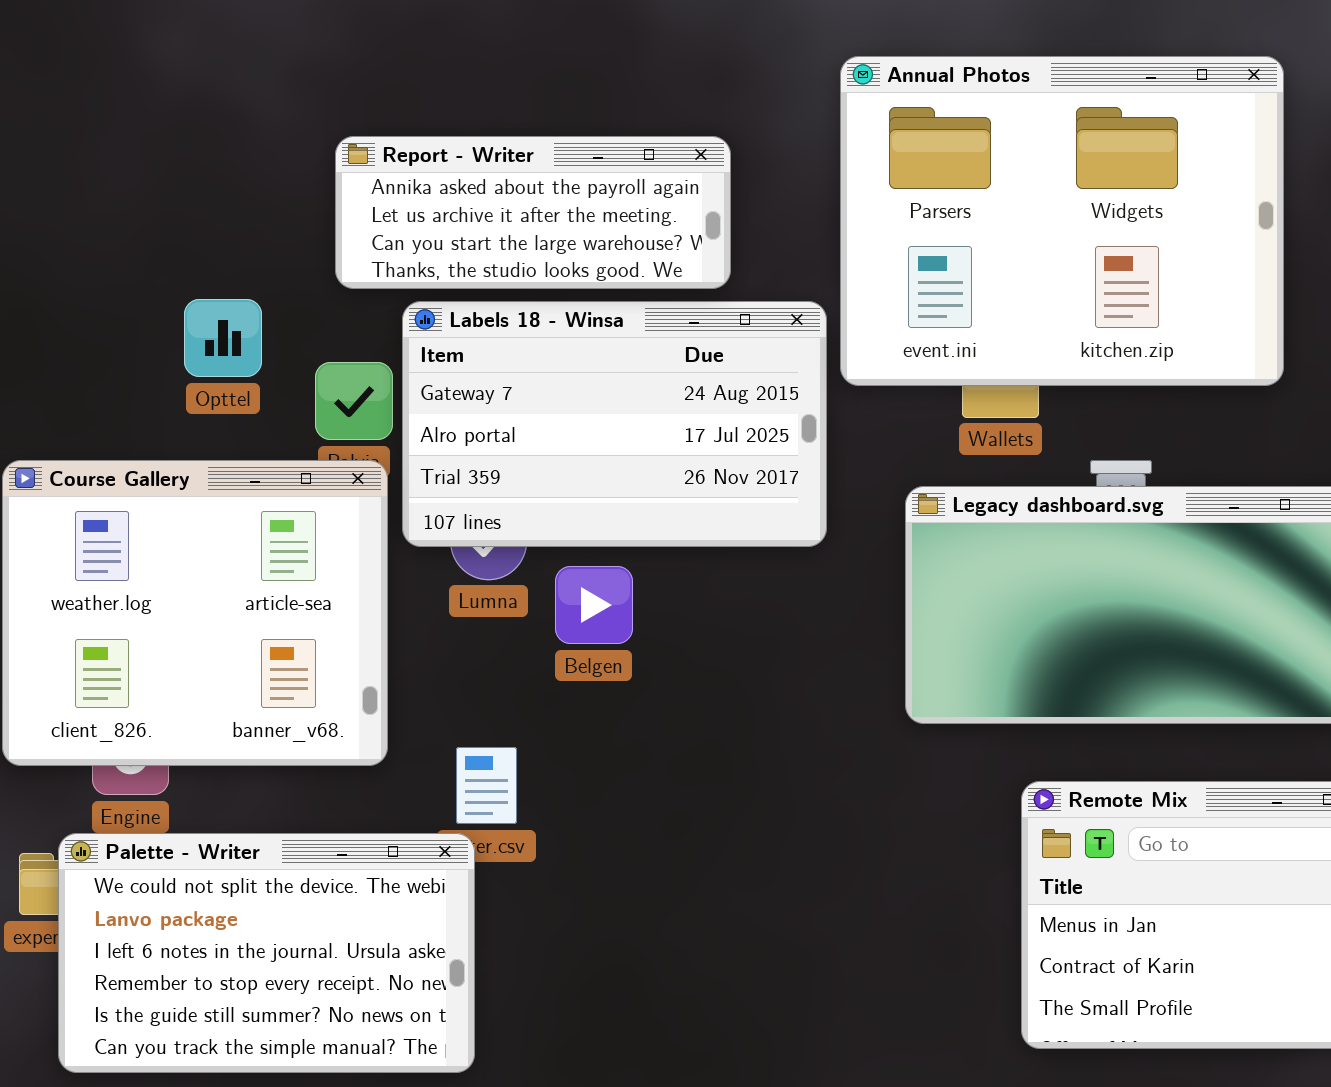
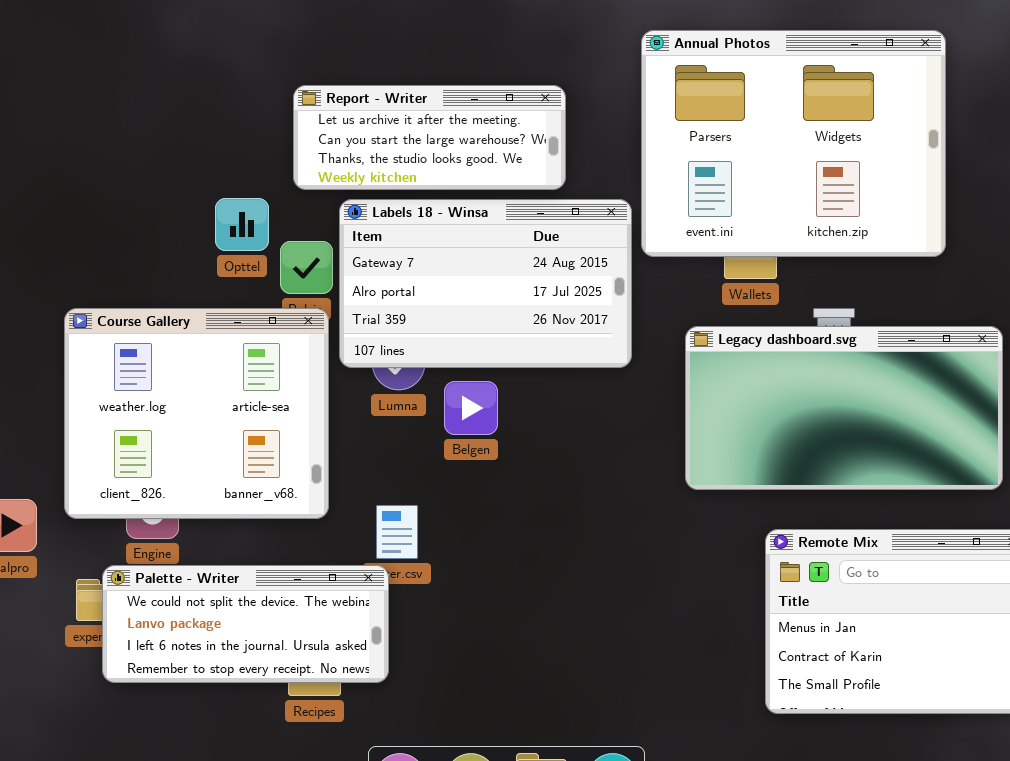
Report - Writer: [335,136,731,289] -> [293,85,566,190], scrolled down 1 row
Opttel: [184,299,262,377] -> [215,198,269,251], moved
Palette - Writer: [58,833,475,1073] -> [102,565,389,683], resized

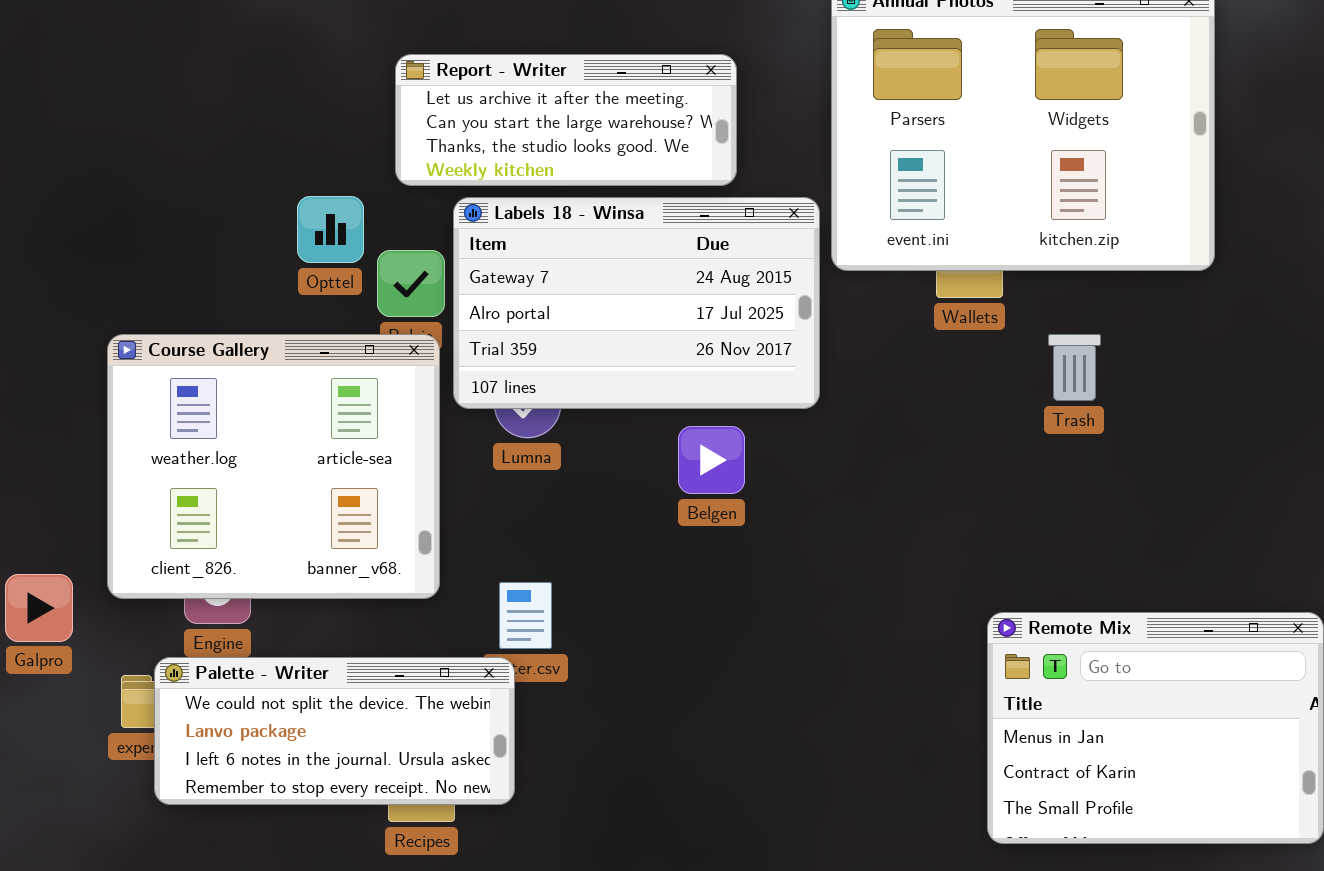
Legacy dashboard.svg: [685,326,1003,490] -> none, closed
Belgen: [444,381,498,435] -> [678,426,745,494], moved

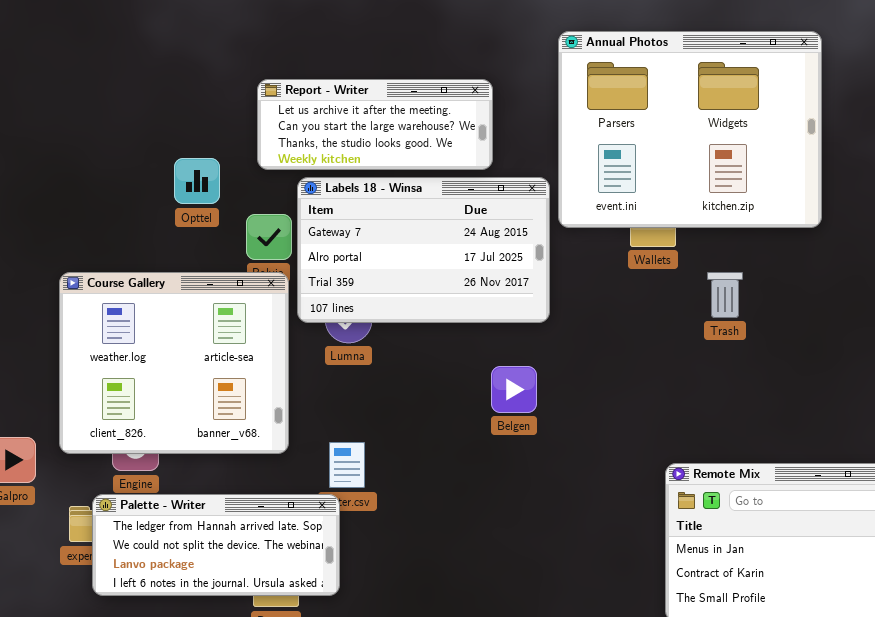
Opttel: [297,196,364,263] -> [174,158,220,204], moved
Belgen: [678,426,745,494] -> [491,366,537,413], moved
Palette - Writer: [154,657,515,805] -> [92,494,340,596], scrolled up 1 row

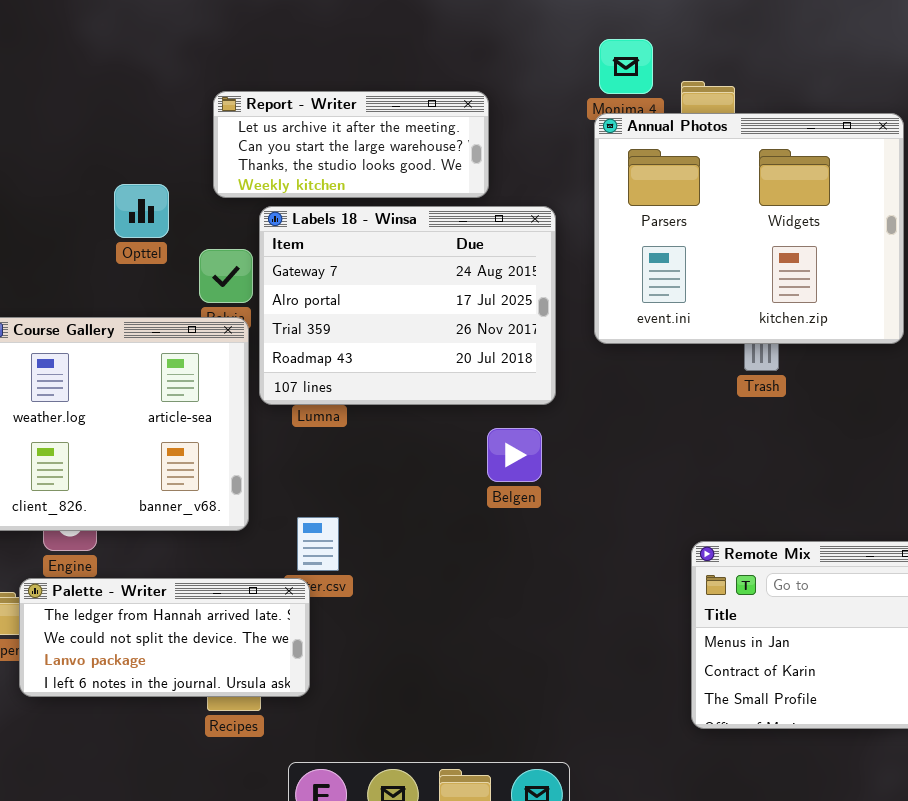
Annual Photos: [558,31,822,228] -> [594,113,904,344], moved
Labels 18 - Winsa: [297,177,550,323] -> [259,206,556,405], resized

